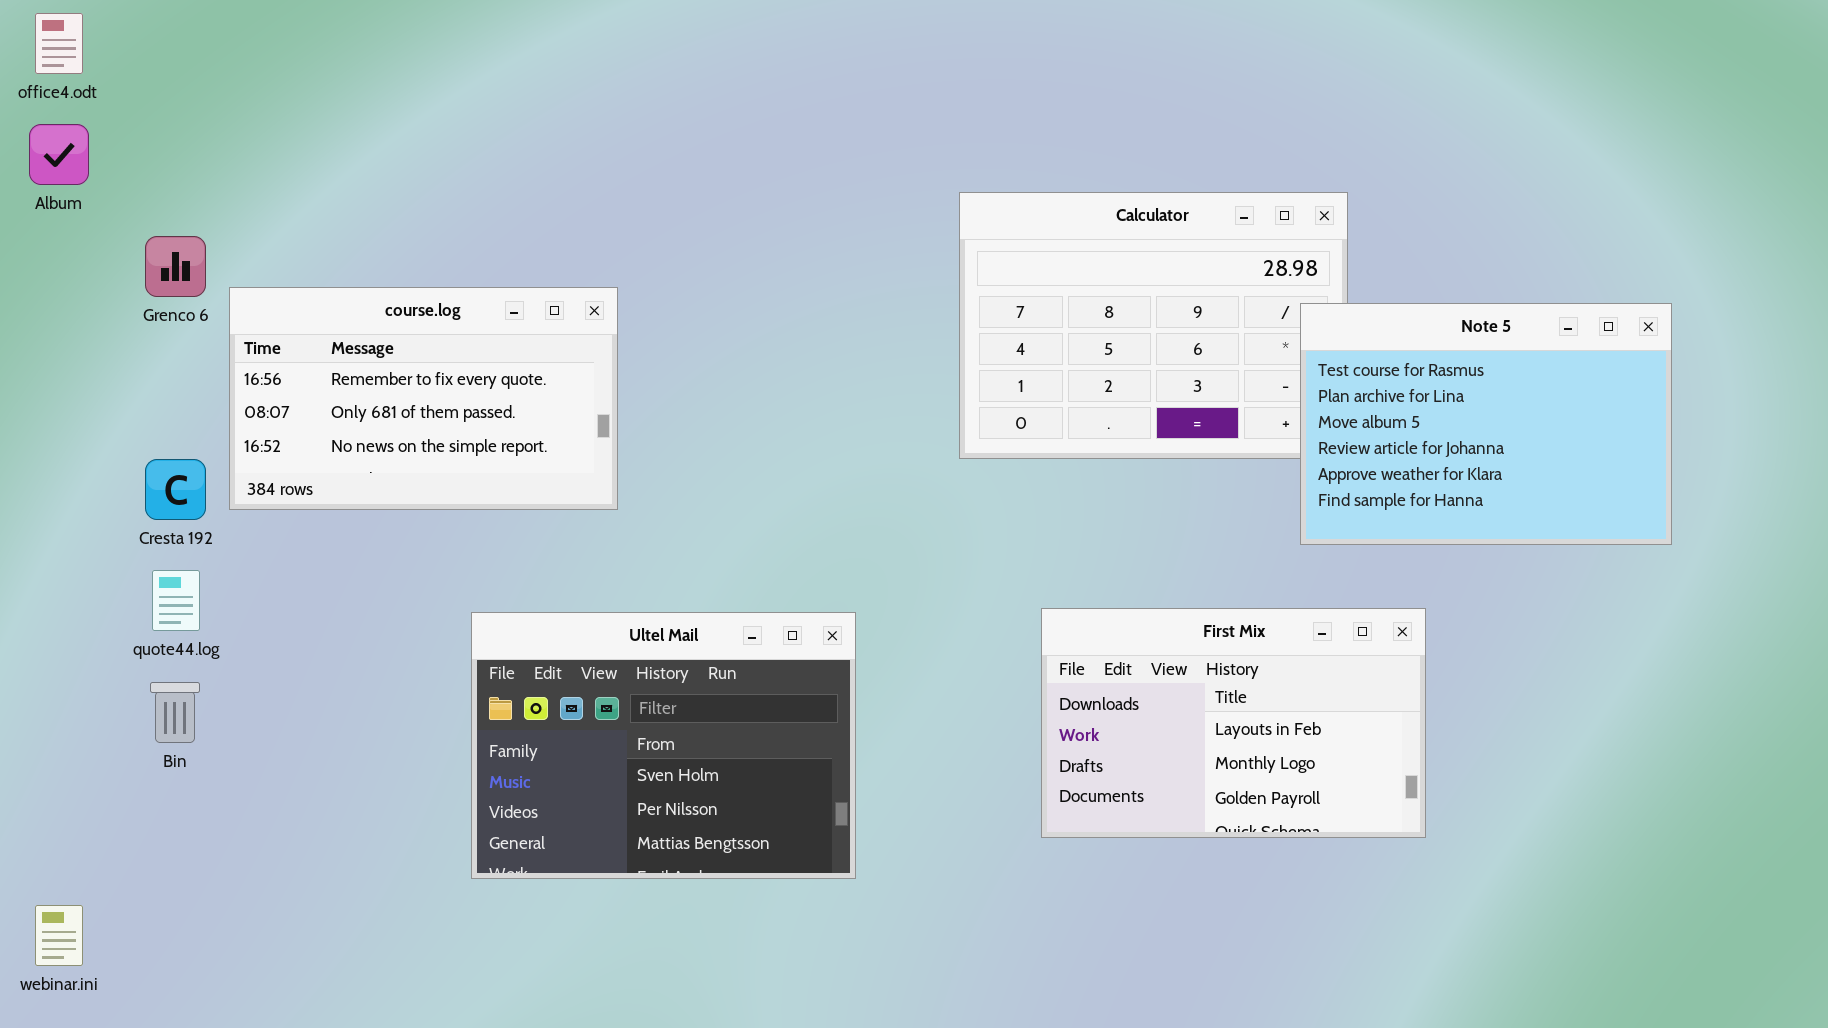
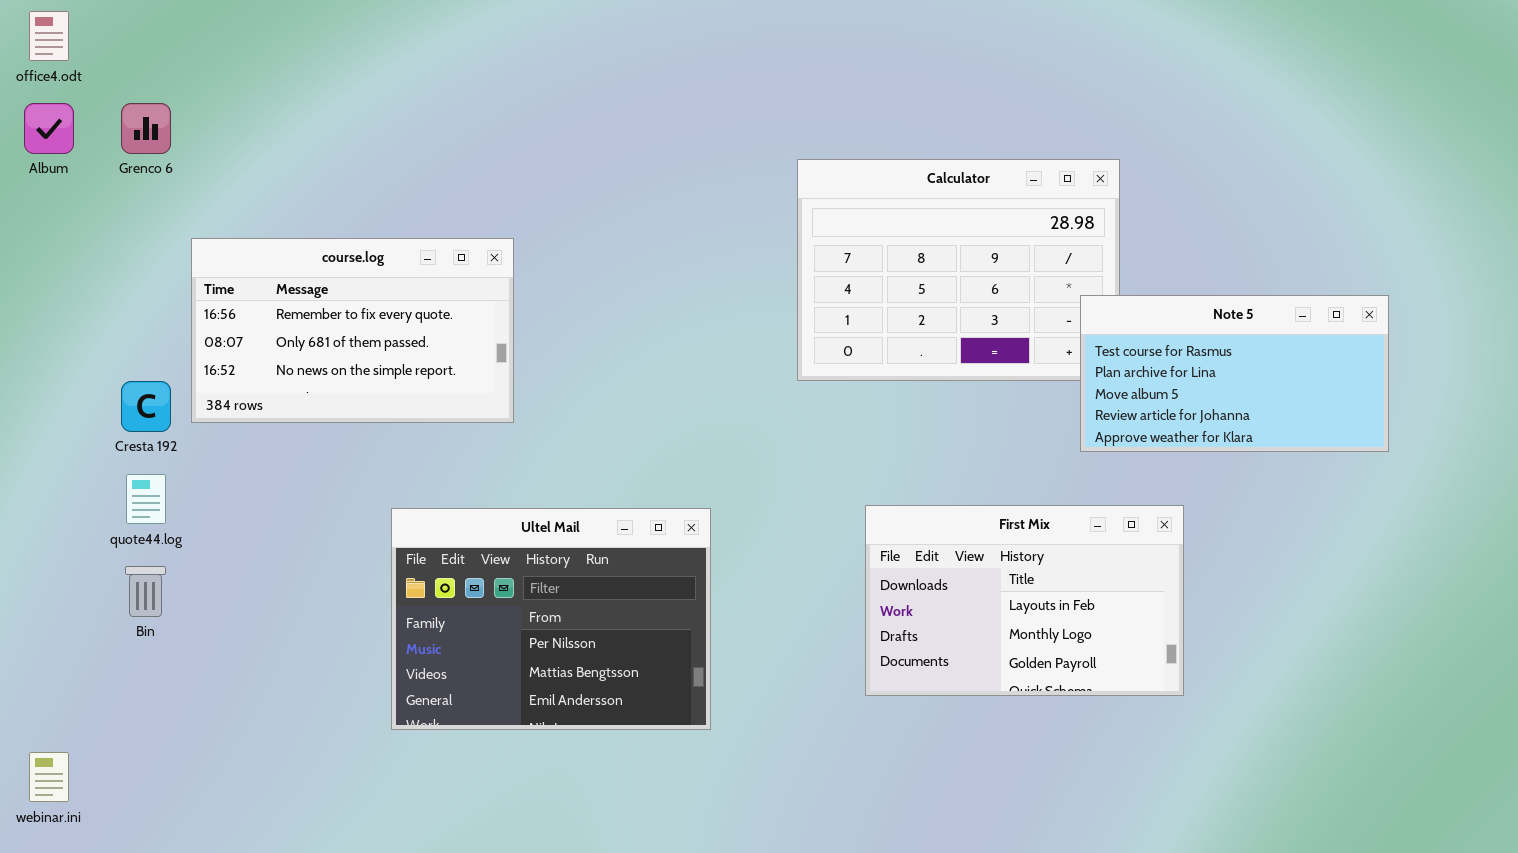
Grenco 6: [145,236,206,297] -> [121,103,171,154], moved
Note 5: [1300,303,1672,545] -> [1080,295,1389,452], resized
Ultel Mail: [471,612,856,879] -> [391,508,711,730], scrolled down 1 row

